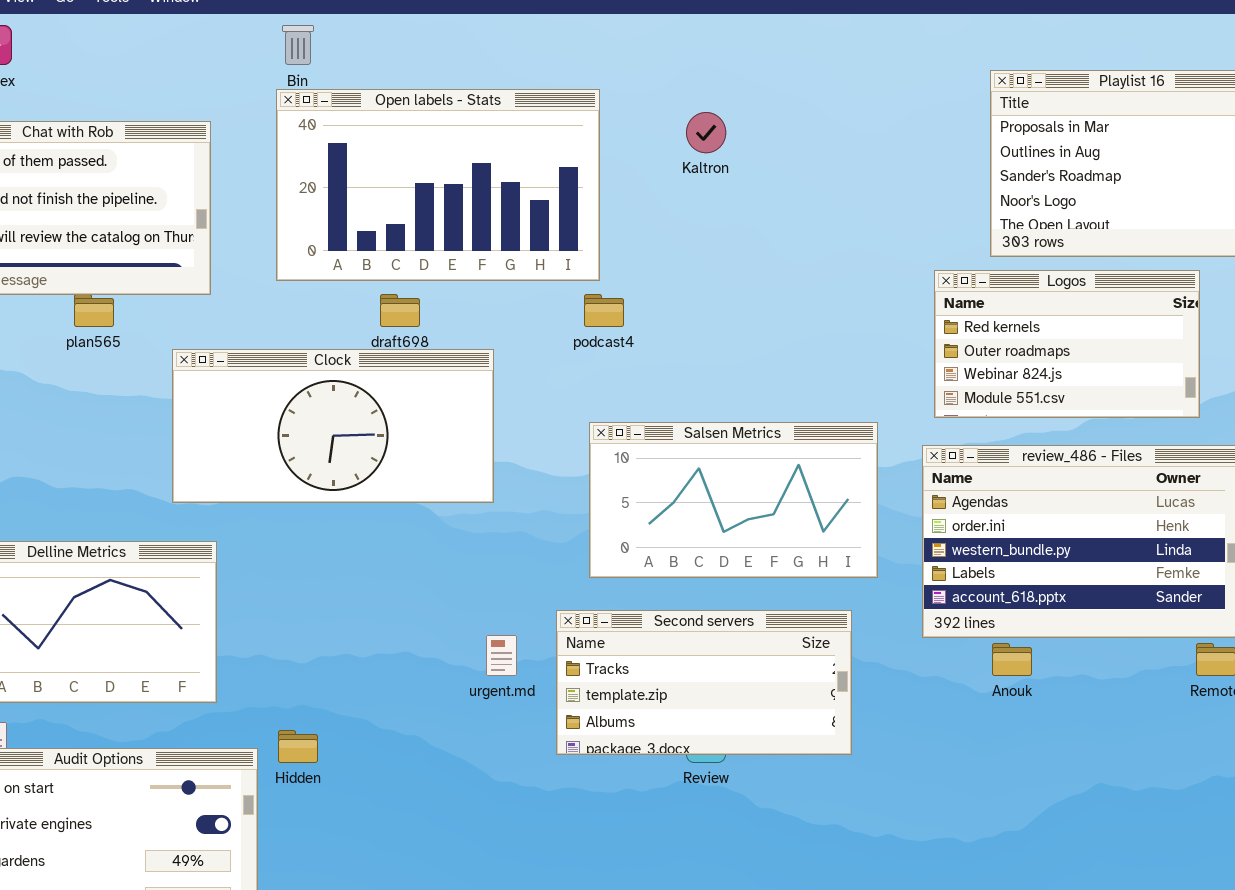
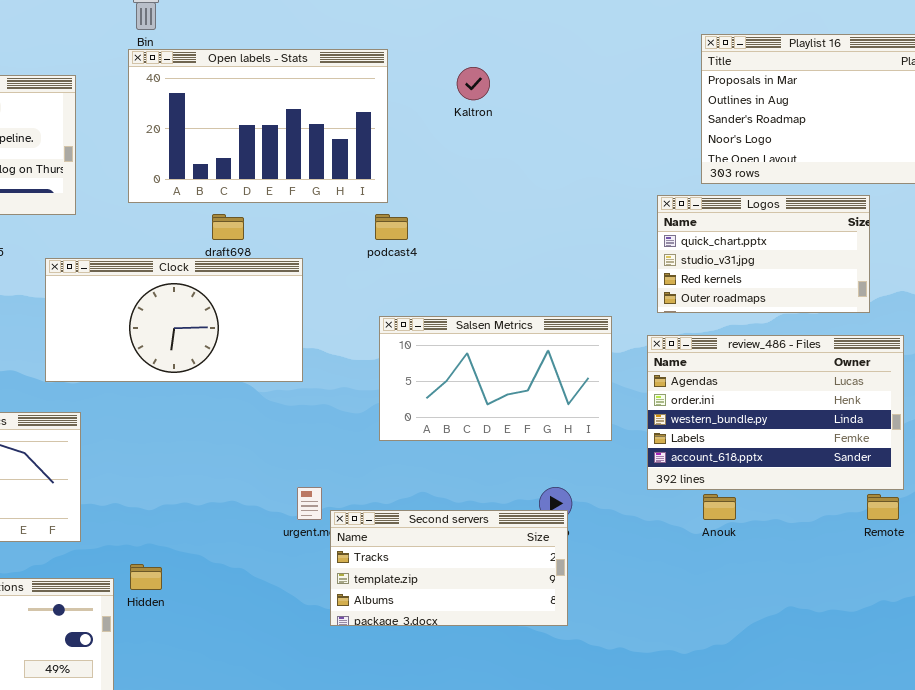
Logos: [934,270,1200,418] -> [657,195,870,313], scrolled up 2 rows
Second servers: [556,610,852,755] -> [330,510,568,626], moved

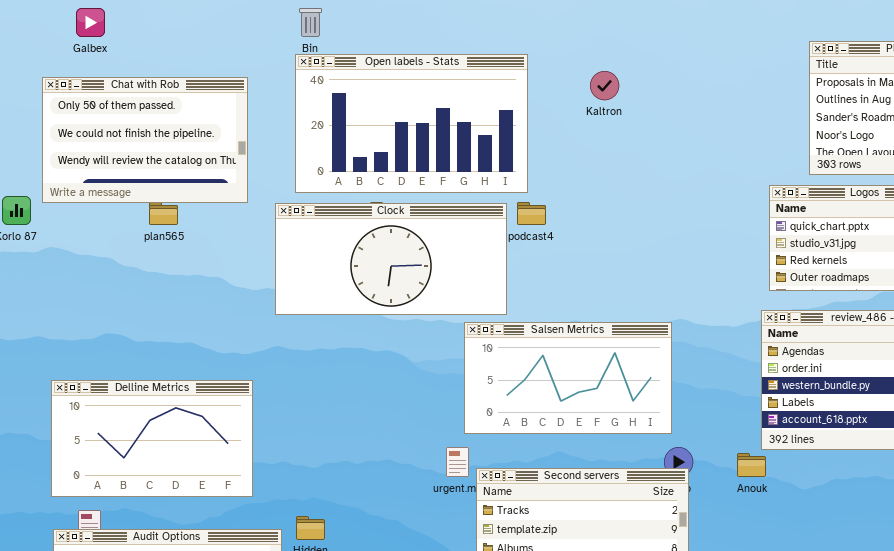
Clock: [45,258,303,382] -> [275,203,507,315], moved
Salsen Metrics: [379,316,612,441] -> [464,322,672,434], moved
Anouk: [703,494,736,520] -> [737,453,766,477], moved

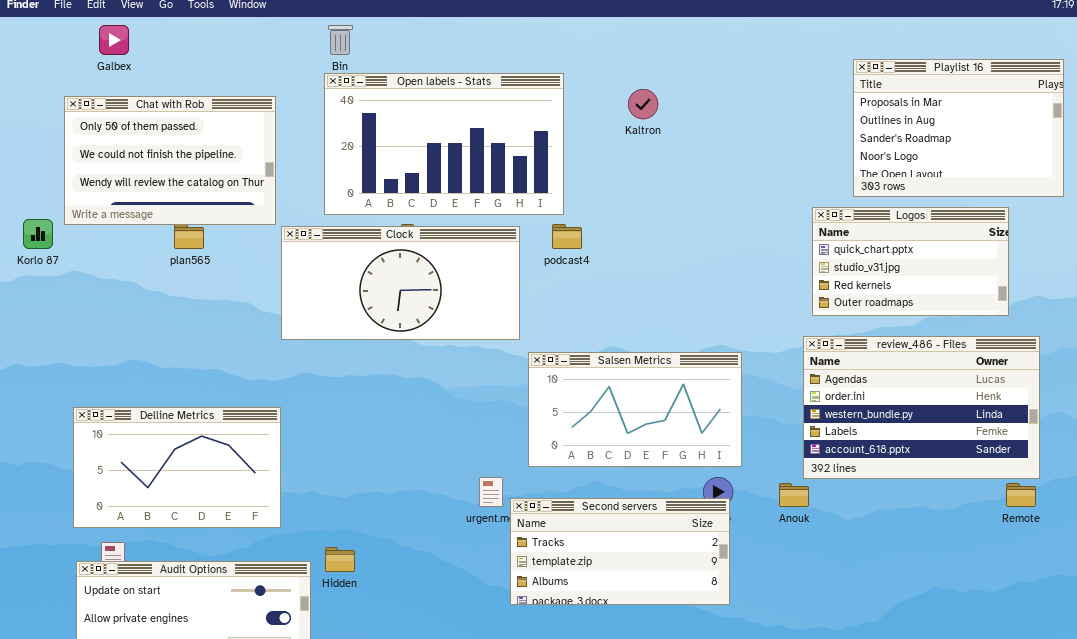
Clock: [275,203,507,315] -> [281,226,520,340], moved
Salsen Metrics: [464,322,672,434] -> [528,352,742,467], moved

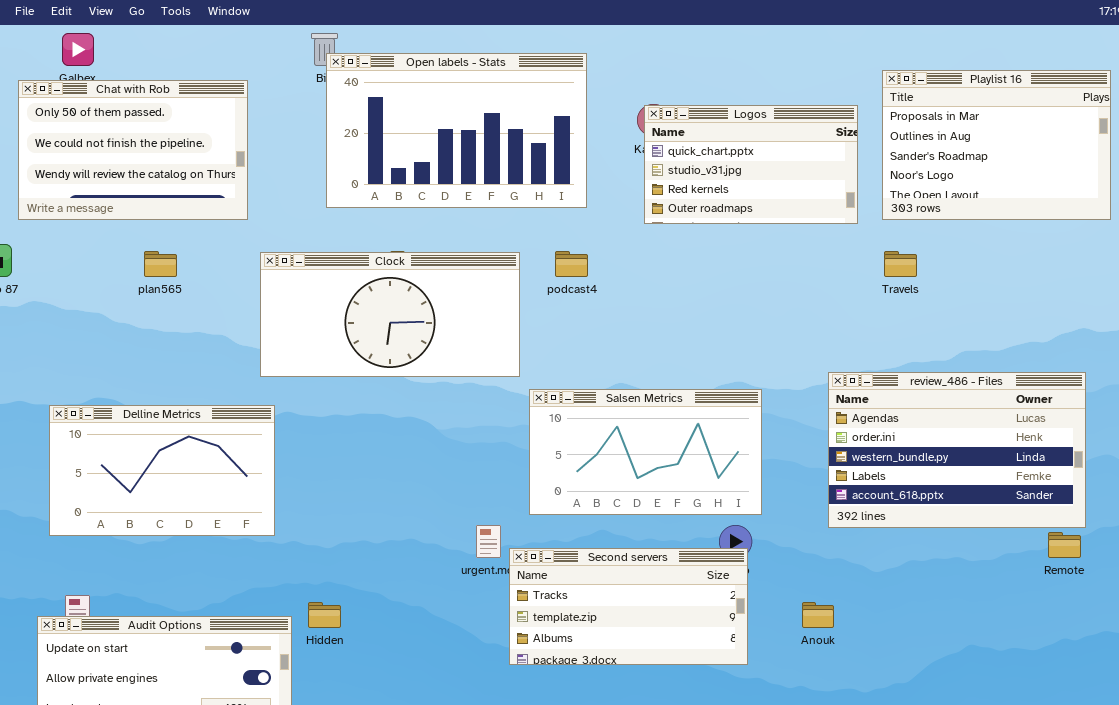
Open labels - Stats: [324,73,564,215] -> [326,53,587,208], moved
Chat with Rob: [64,96,276,225] -> [18,80,248,220], moved
Logos: [812,207,1009,316] -> [644,105,858,224], moved
Delline Metrics: [73,407,281,528] -> [49,405,275,536], moved
Anouk: [779,483,809,507] -> [802,602,834,628], moved

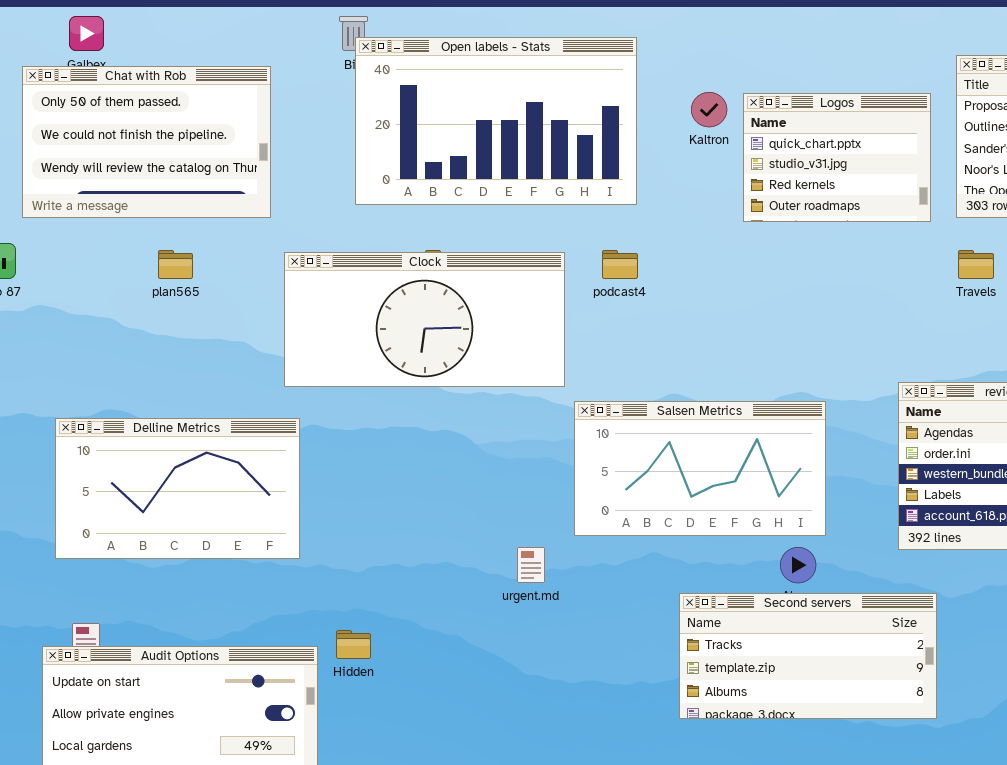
Logos: [644,105,858,224] -> [743,93,931,222], resized
Second servers: [509,548,748,665] -> [679,593,937,719], moved

